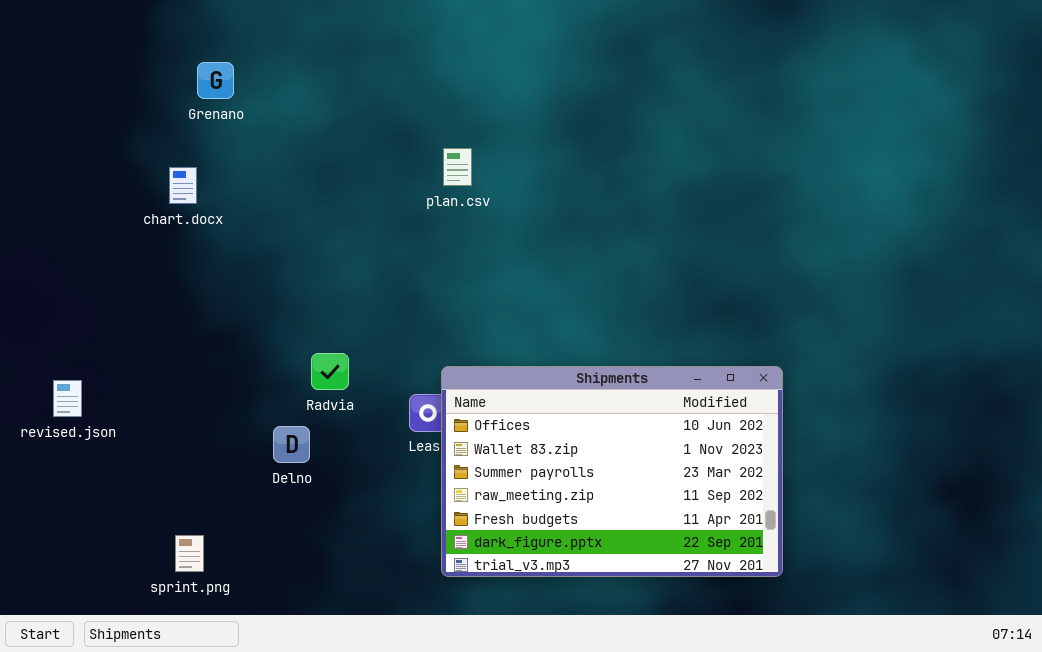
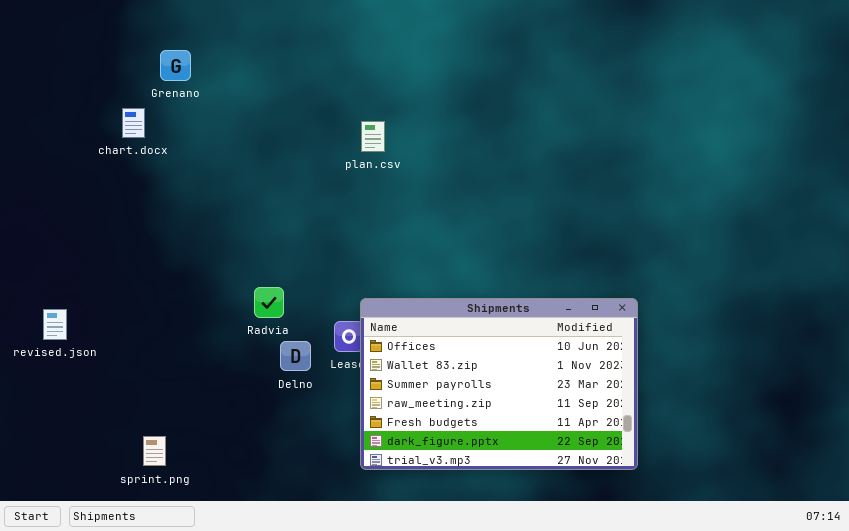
chart.docx: [169,167,197,204] -> [122,108,145,138], moved
Delno: [273,426,310,463] -> [280,341,311,371], moved

